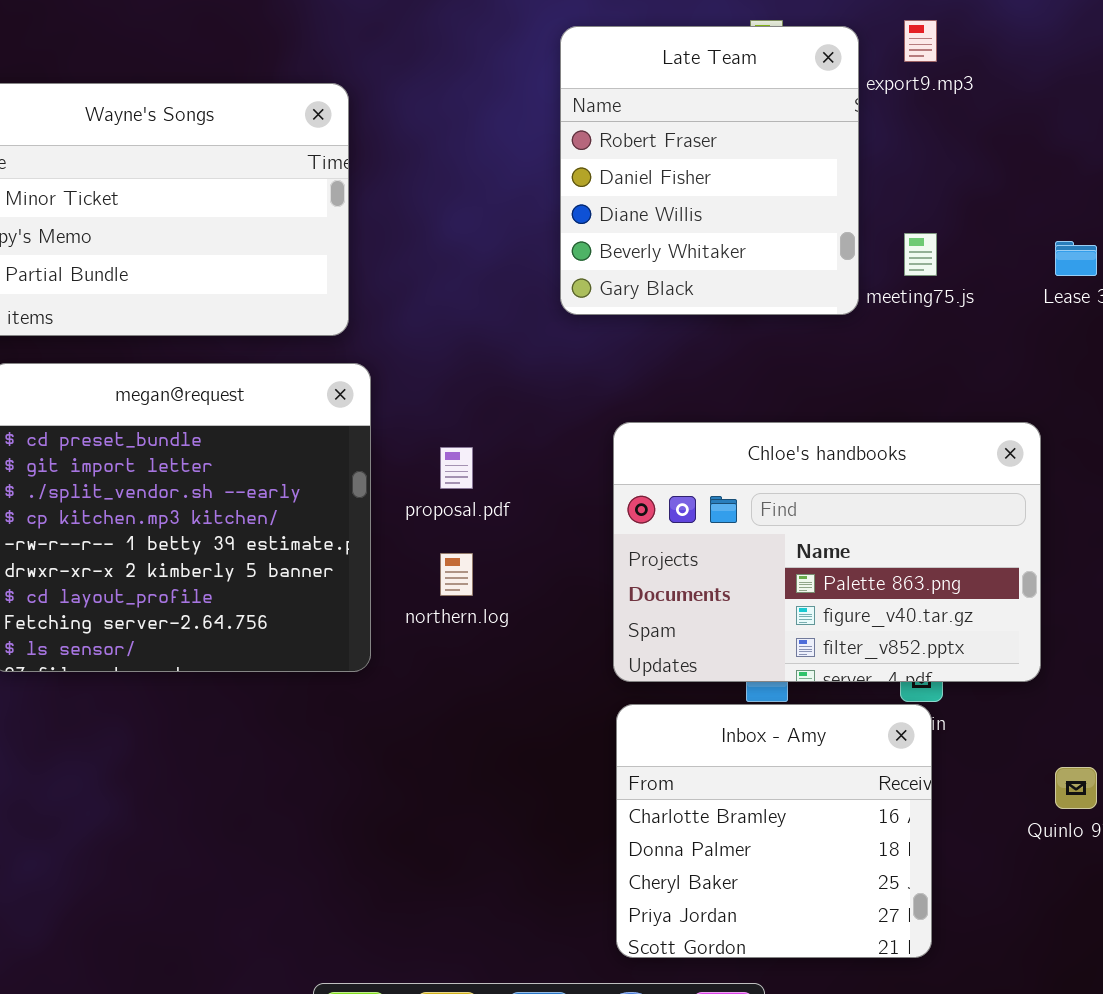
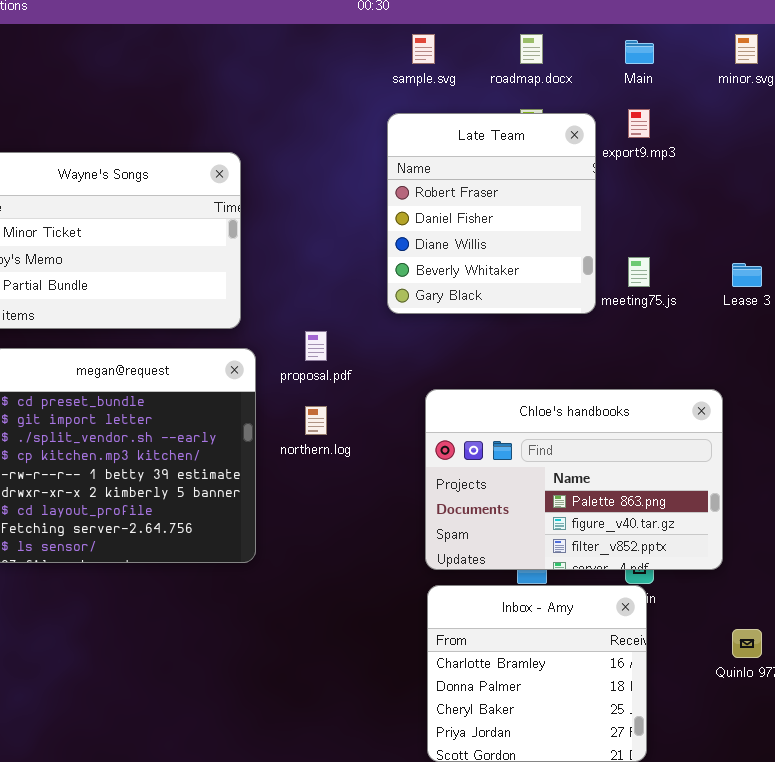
proposal.pdf: [440,447,473,489] -> [305,331,327,361], moved
northern.log: [440,553,473,596] -> [305,406,327,435], moved

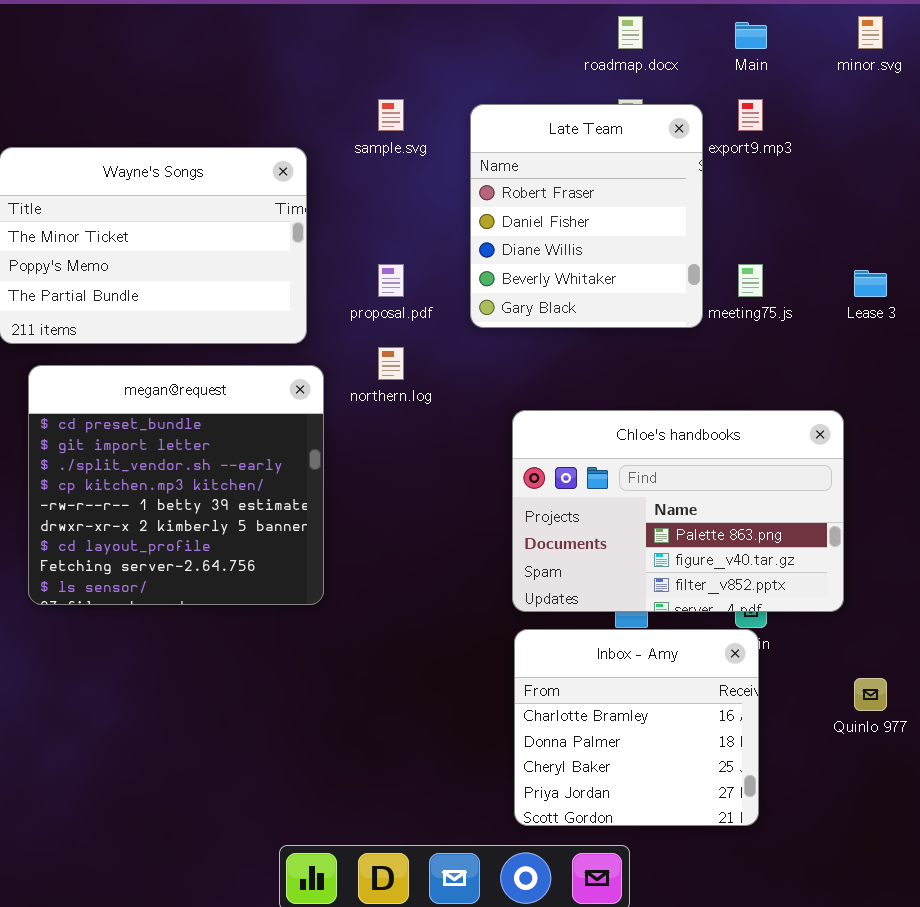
sample.svg: [412,34,435,64] -> [378,99,404,131], moved
proposal.pdf: [305,331,327,361] -> [378,264,404,297], moved
northern.log: [305,406,327,435] -> [378,347,404,380], moved

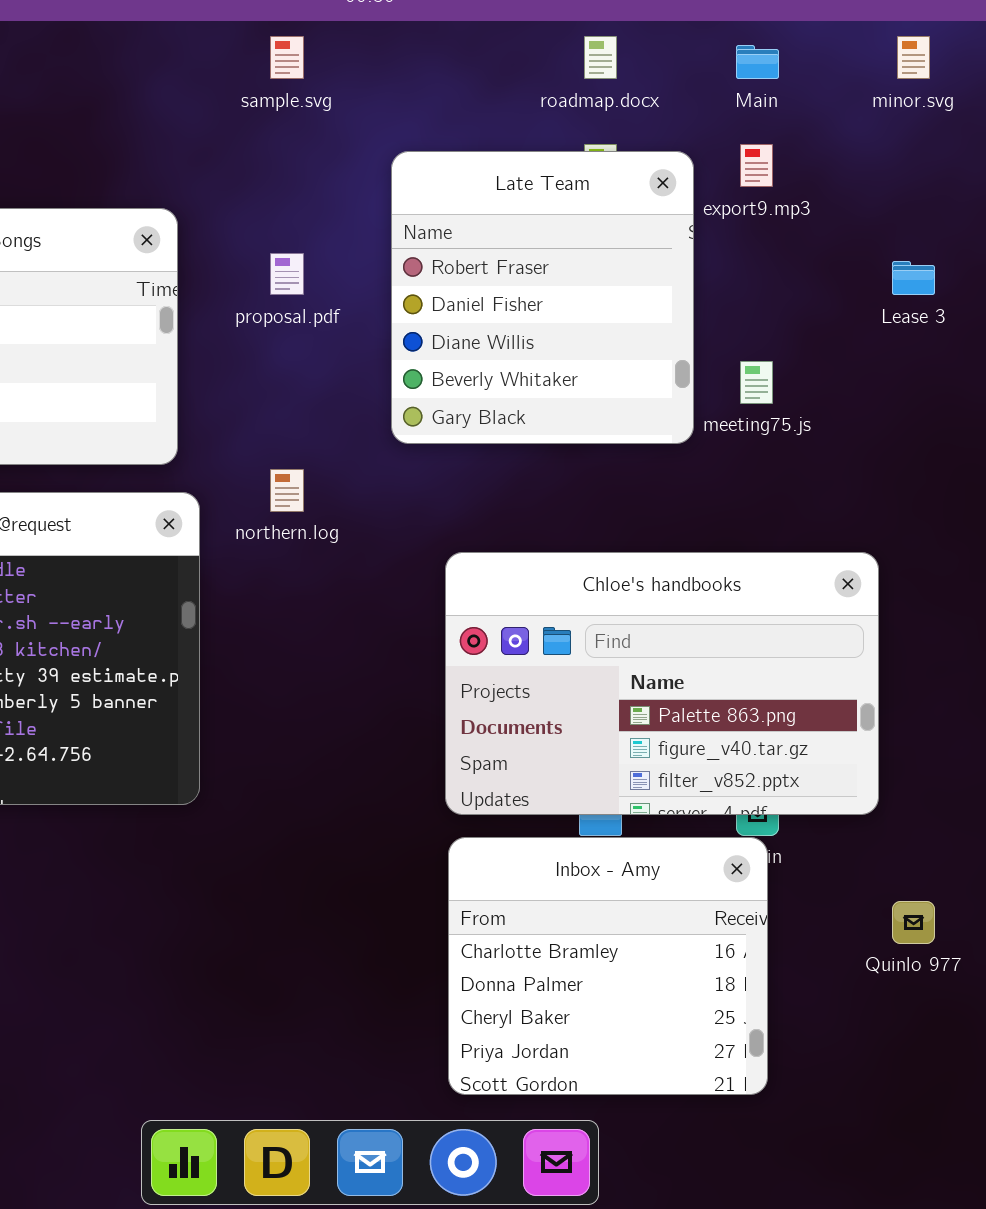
sample.svg: [378,99,404,131] -> [270,36,304,79], moved
proposal.pdf: [378,264,404,297] -> [270,253,304,295], moved
Lease 3: [854,270,887,297] -> [892,261,935,295], moved

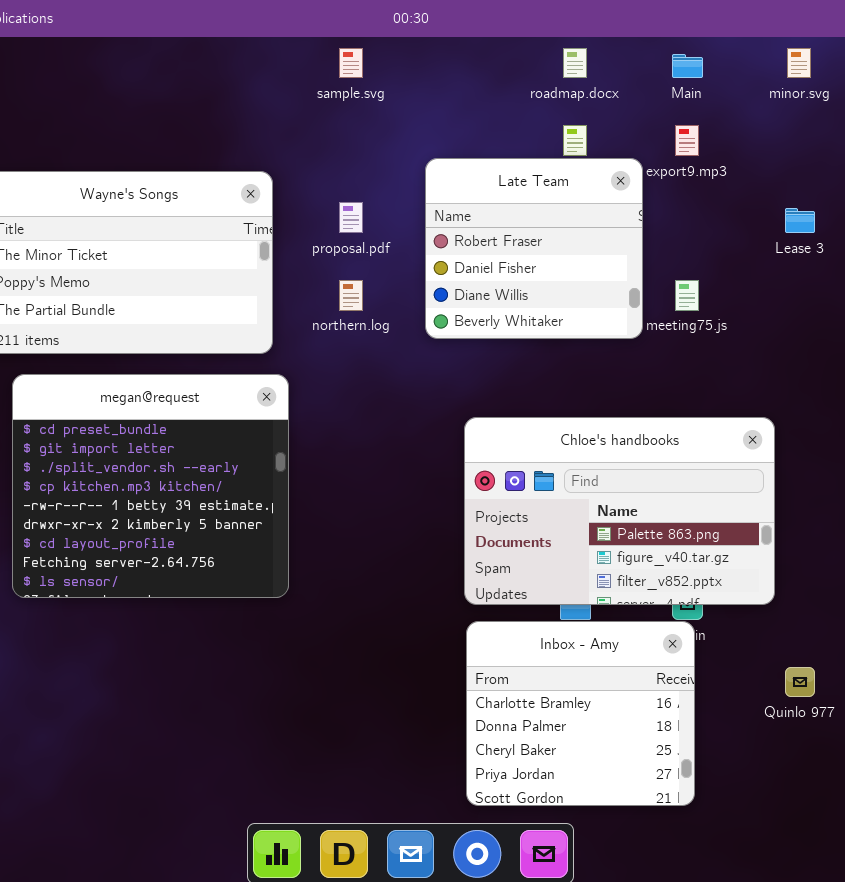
Late Team: [391,151,694,444] -> [425,158,643,339], resized
northern.log: [270,469,304,512] -> [339,280,363,311], moved

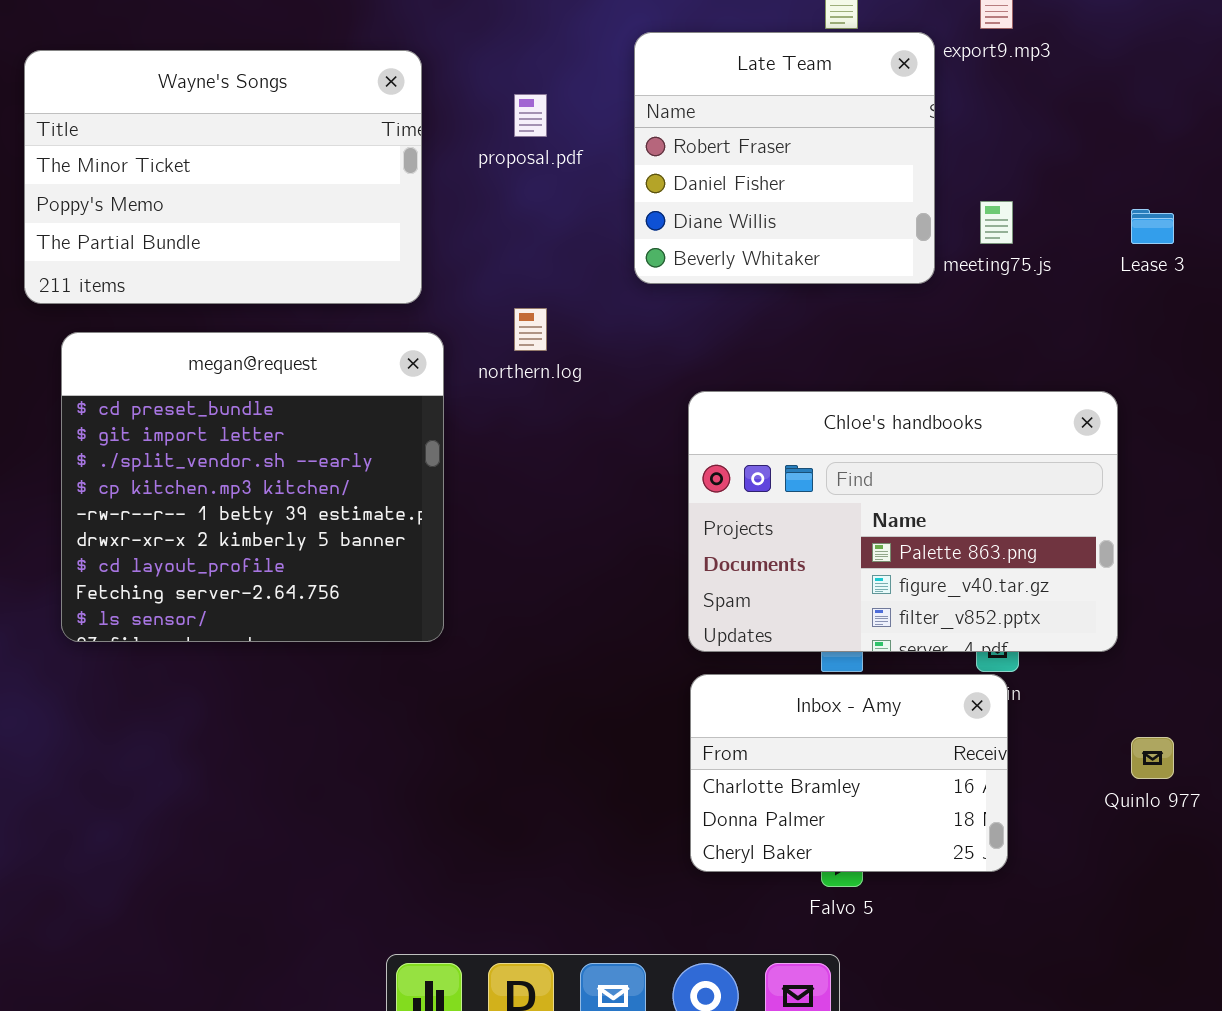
Lease 3: [785,208,815,233] -> [1131,209,1174,244], moved
northern.log: [339,280,363,311] -> [514,308,547,351], moved
Inbox - Amy: [466,621,695,806] -> [690,674,1008,872], resized

